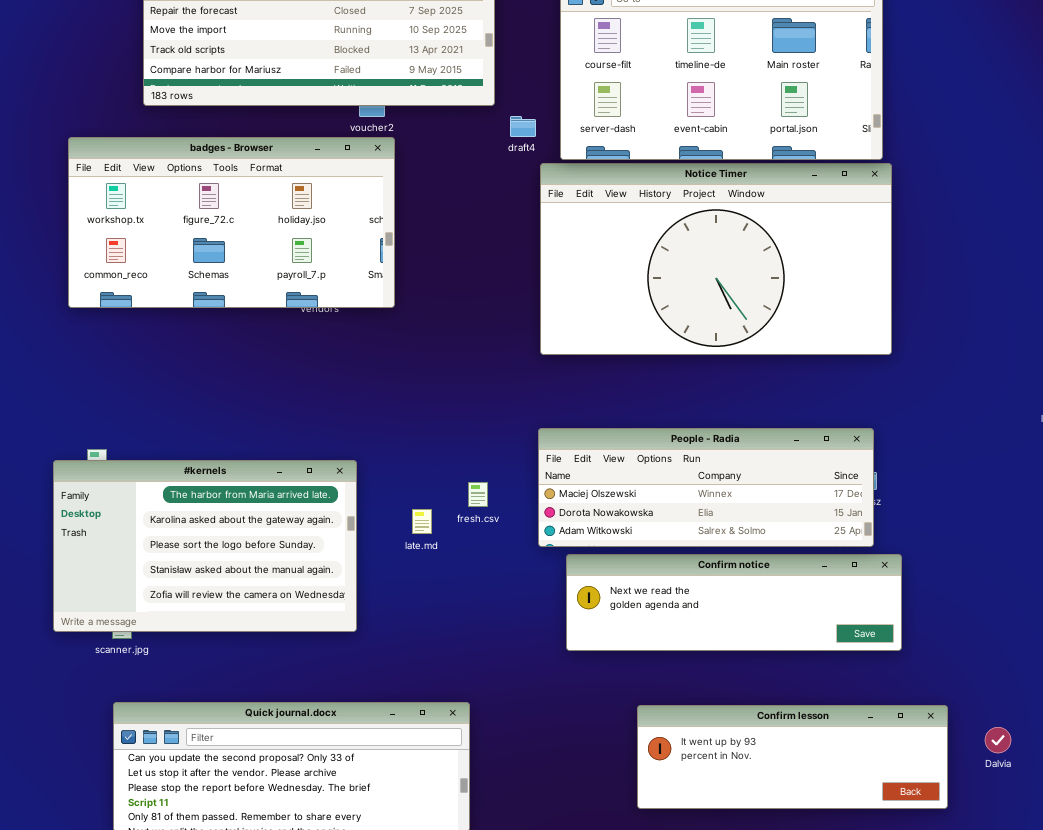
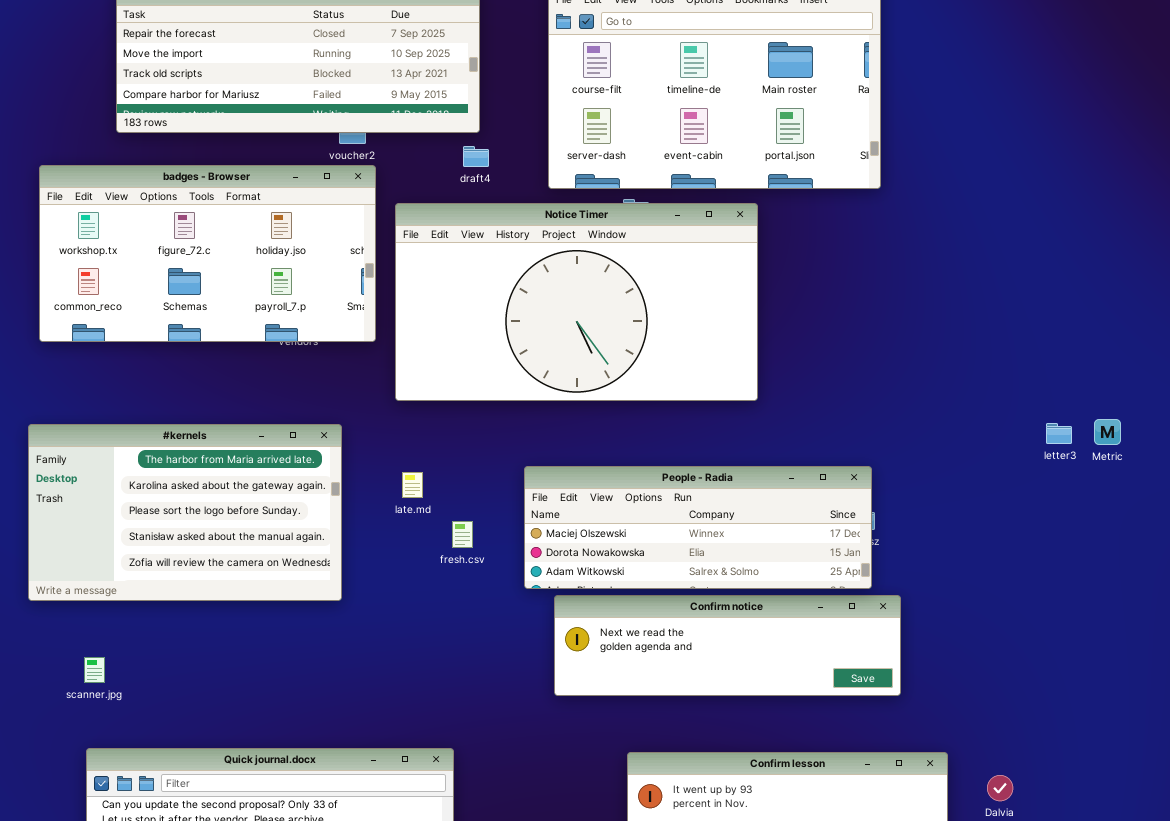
draft4: [510,116,536,137] -> [463,146,489,167], moved
Notice Timer: [540,163,892,355] -> [395,203,758,401], moved
#kernels: [53,460,357,632] -> [28,424,342,601], moved
late.md: [412,509,432,534] -> [402,472,423,498], moved

